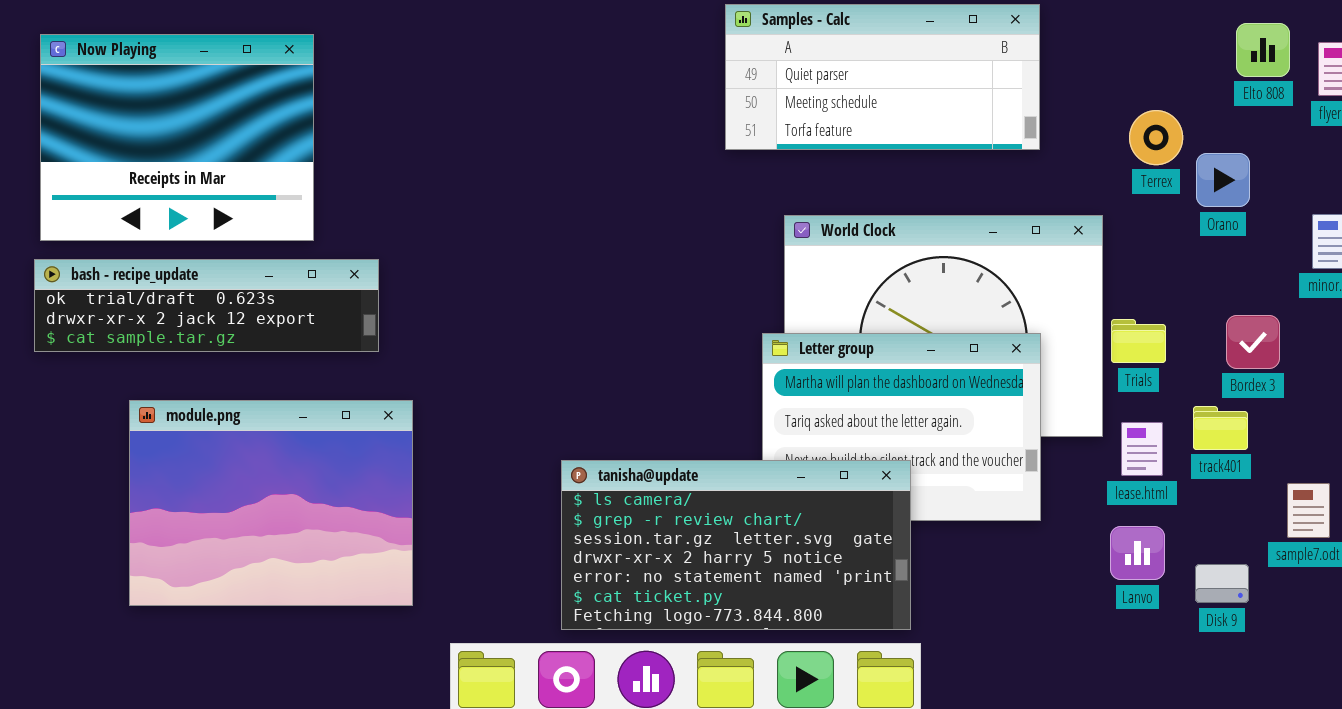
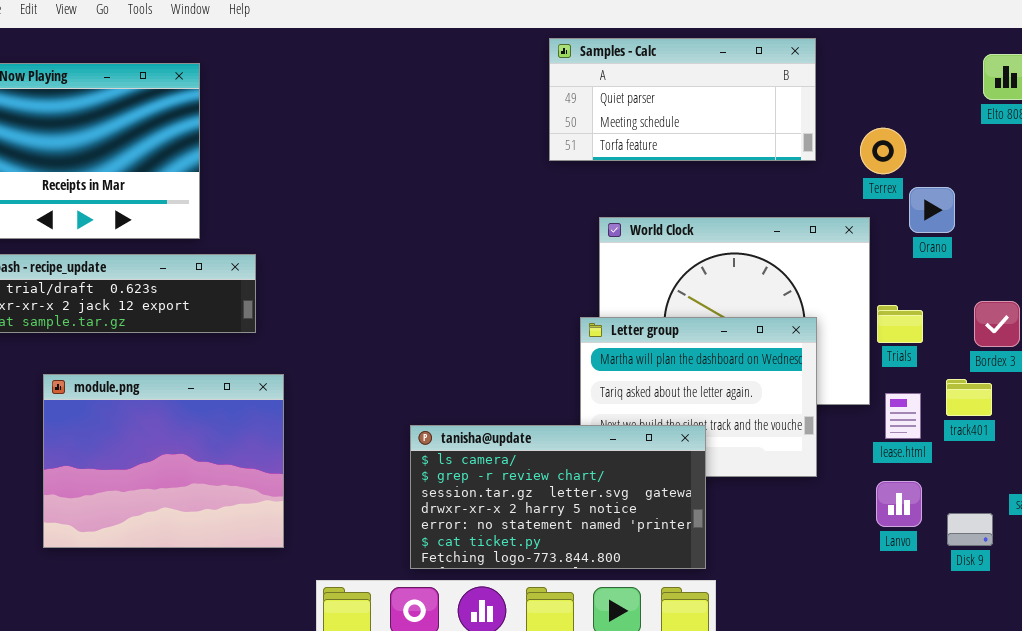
Terrex: [1129,110,1183,165] -> [860,128,906,174], moved
Orano: [1196,153,1250,207] -> [909,187,955,233], moved

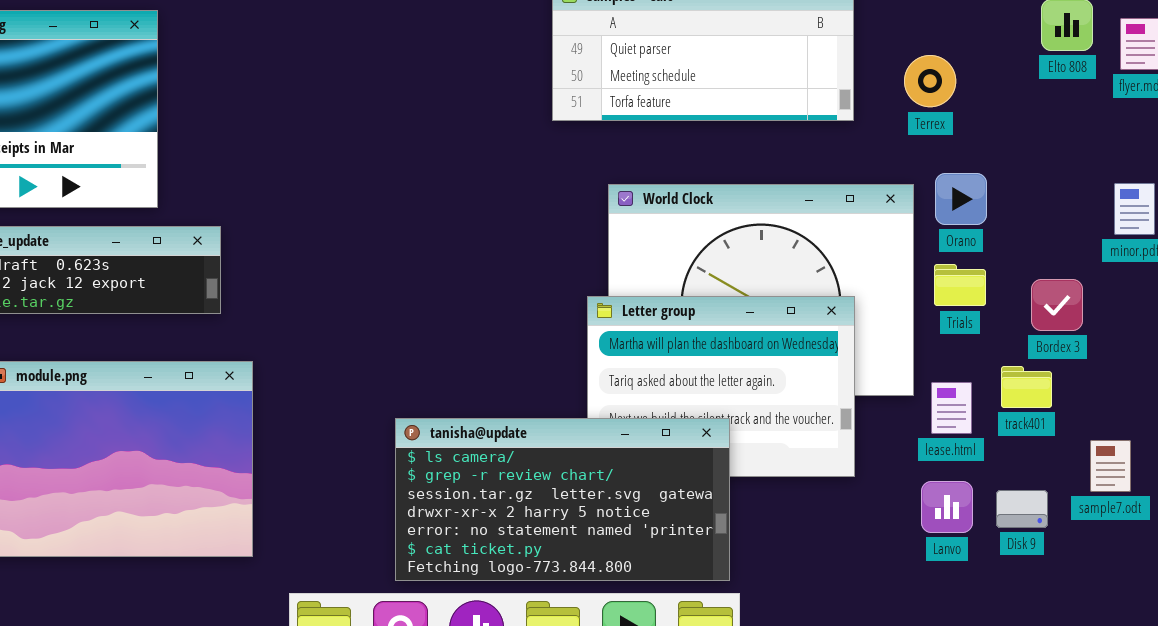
Terrex: [860,128,906,174] -> [904,55,956,107], moved
Orano: [909,187,955,233] -> [935,173,987,225], moved
Trials: [877,305,923,343] -> [934,264,986,306], moved
Disk 9: [947,513,993,546] -> [996,490,1048,528], moved

